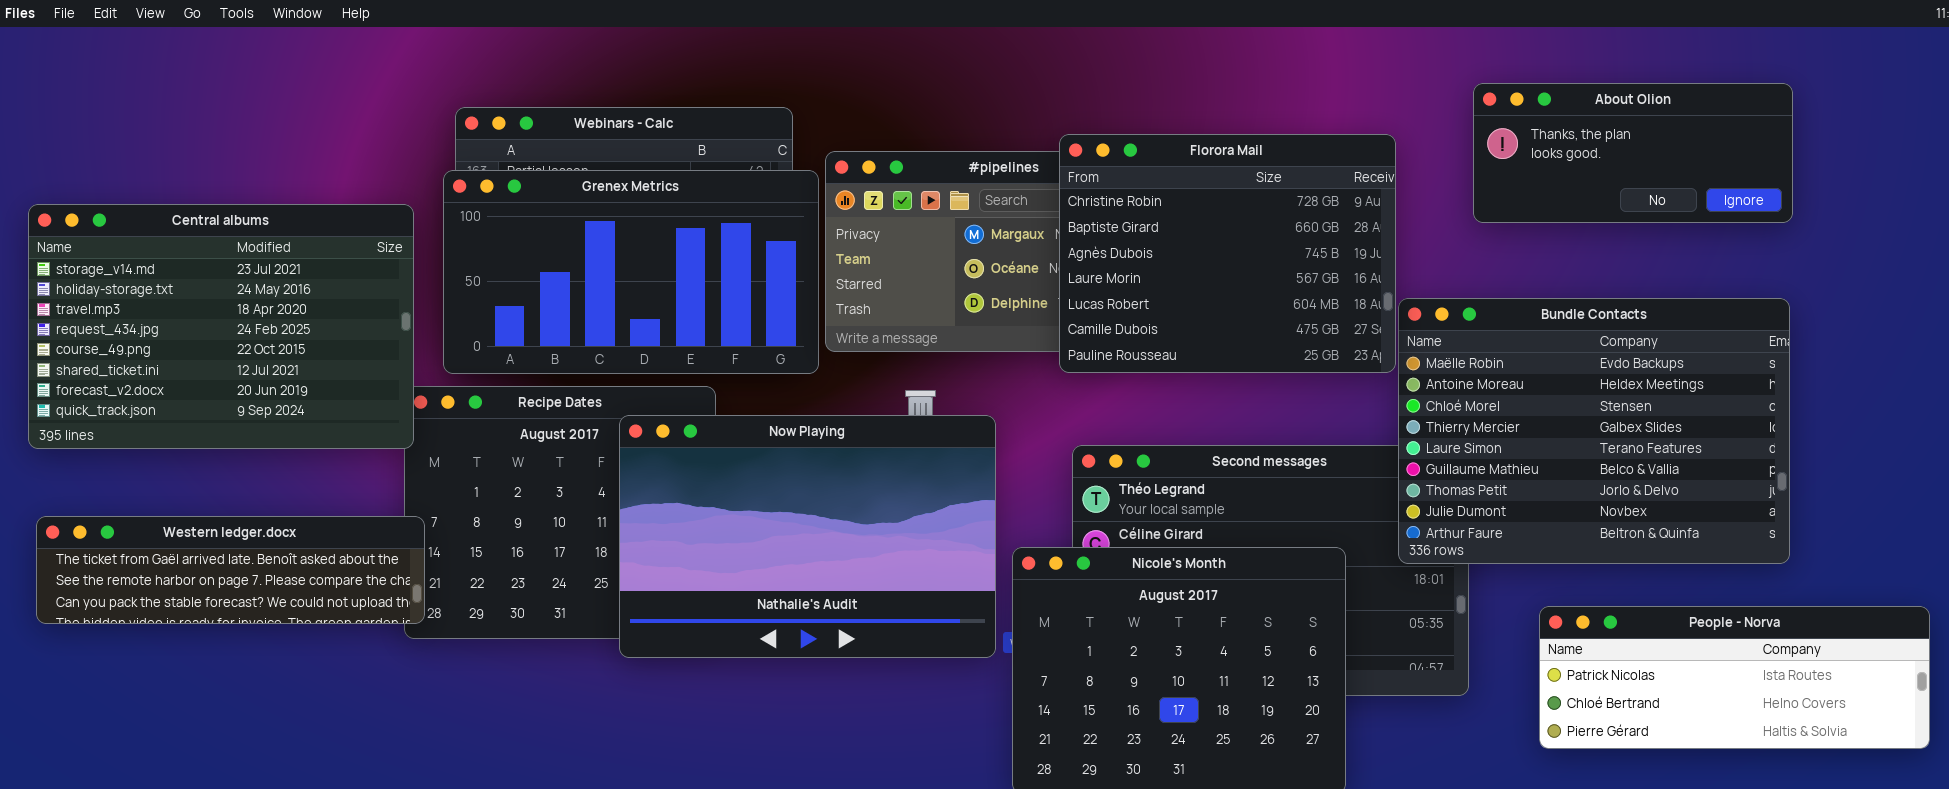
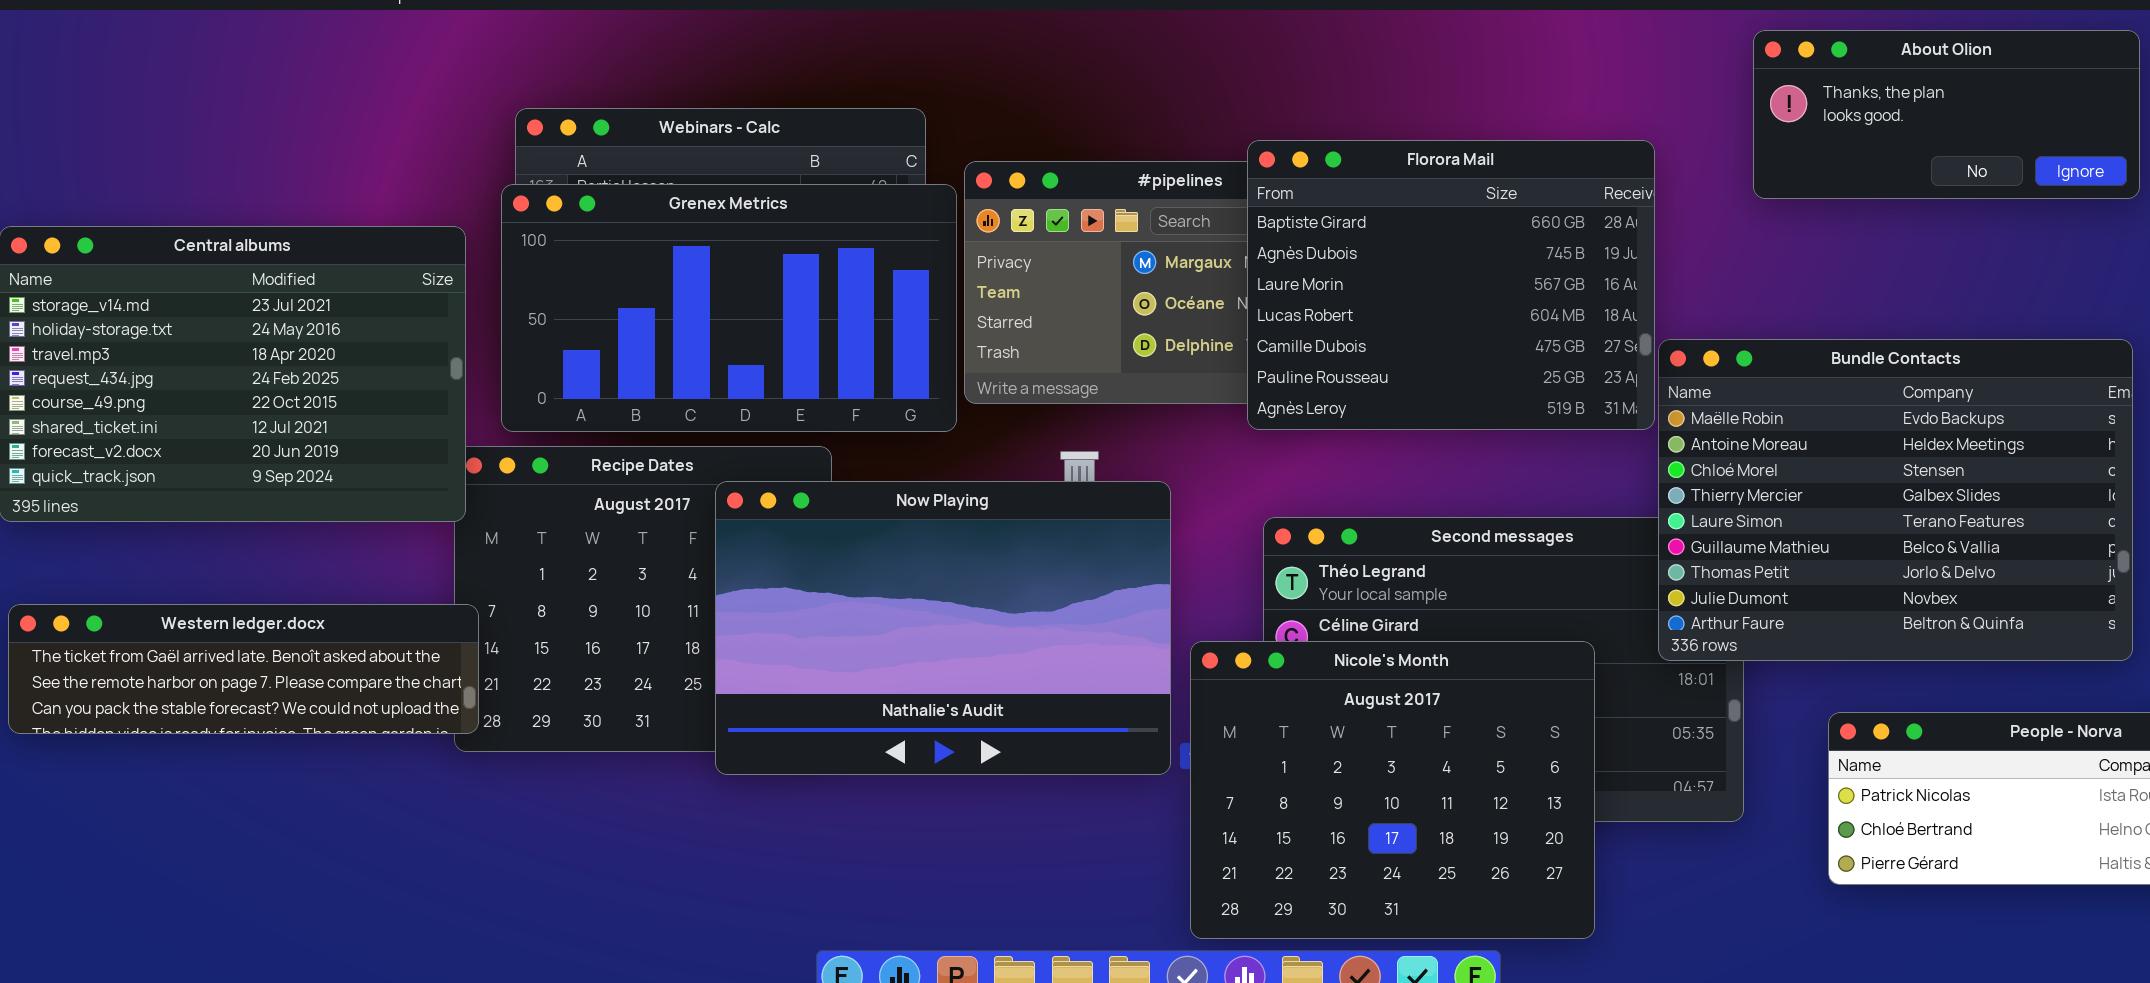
About Olion: [1473,83,1793,223] -> [1753,30,2140,199], moved
Florora Mail: [1059,134,1396,373] -> [1247,140,1655,430], scrolled down 1 row

